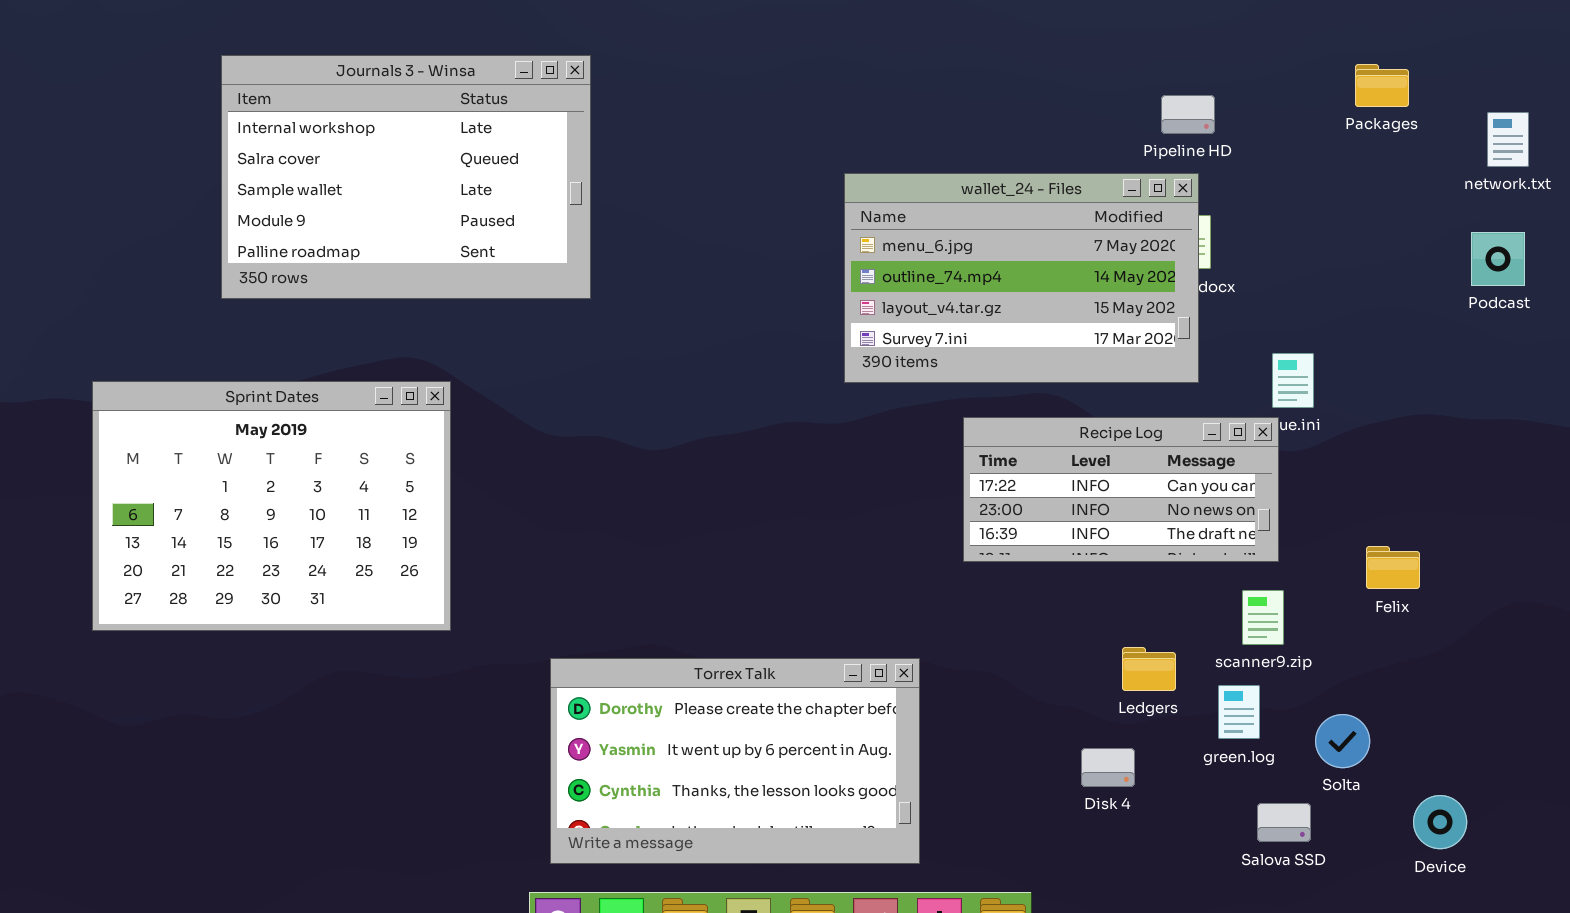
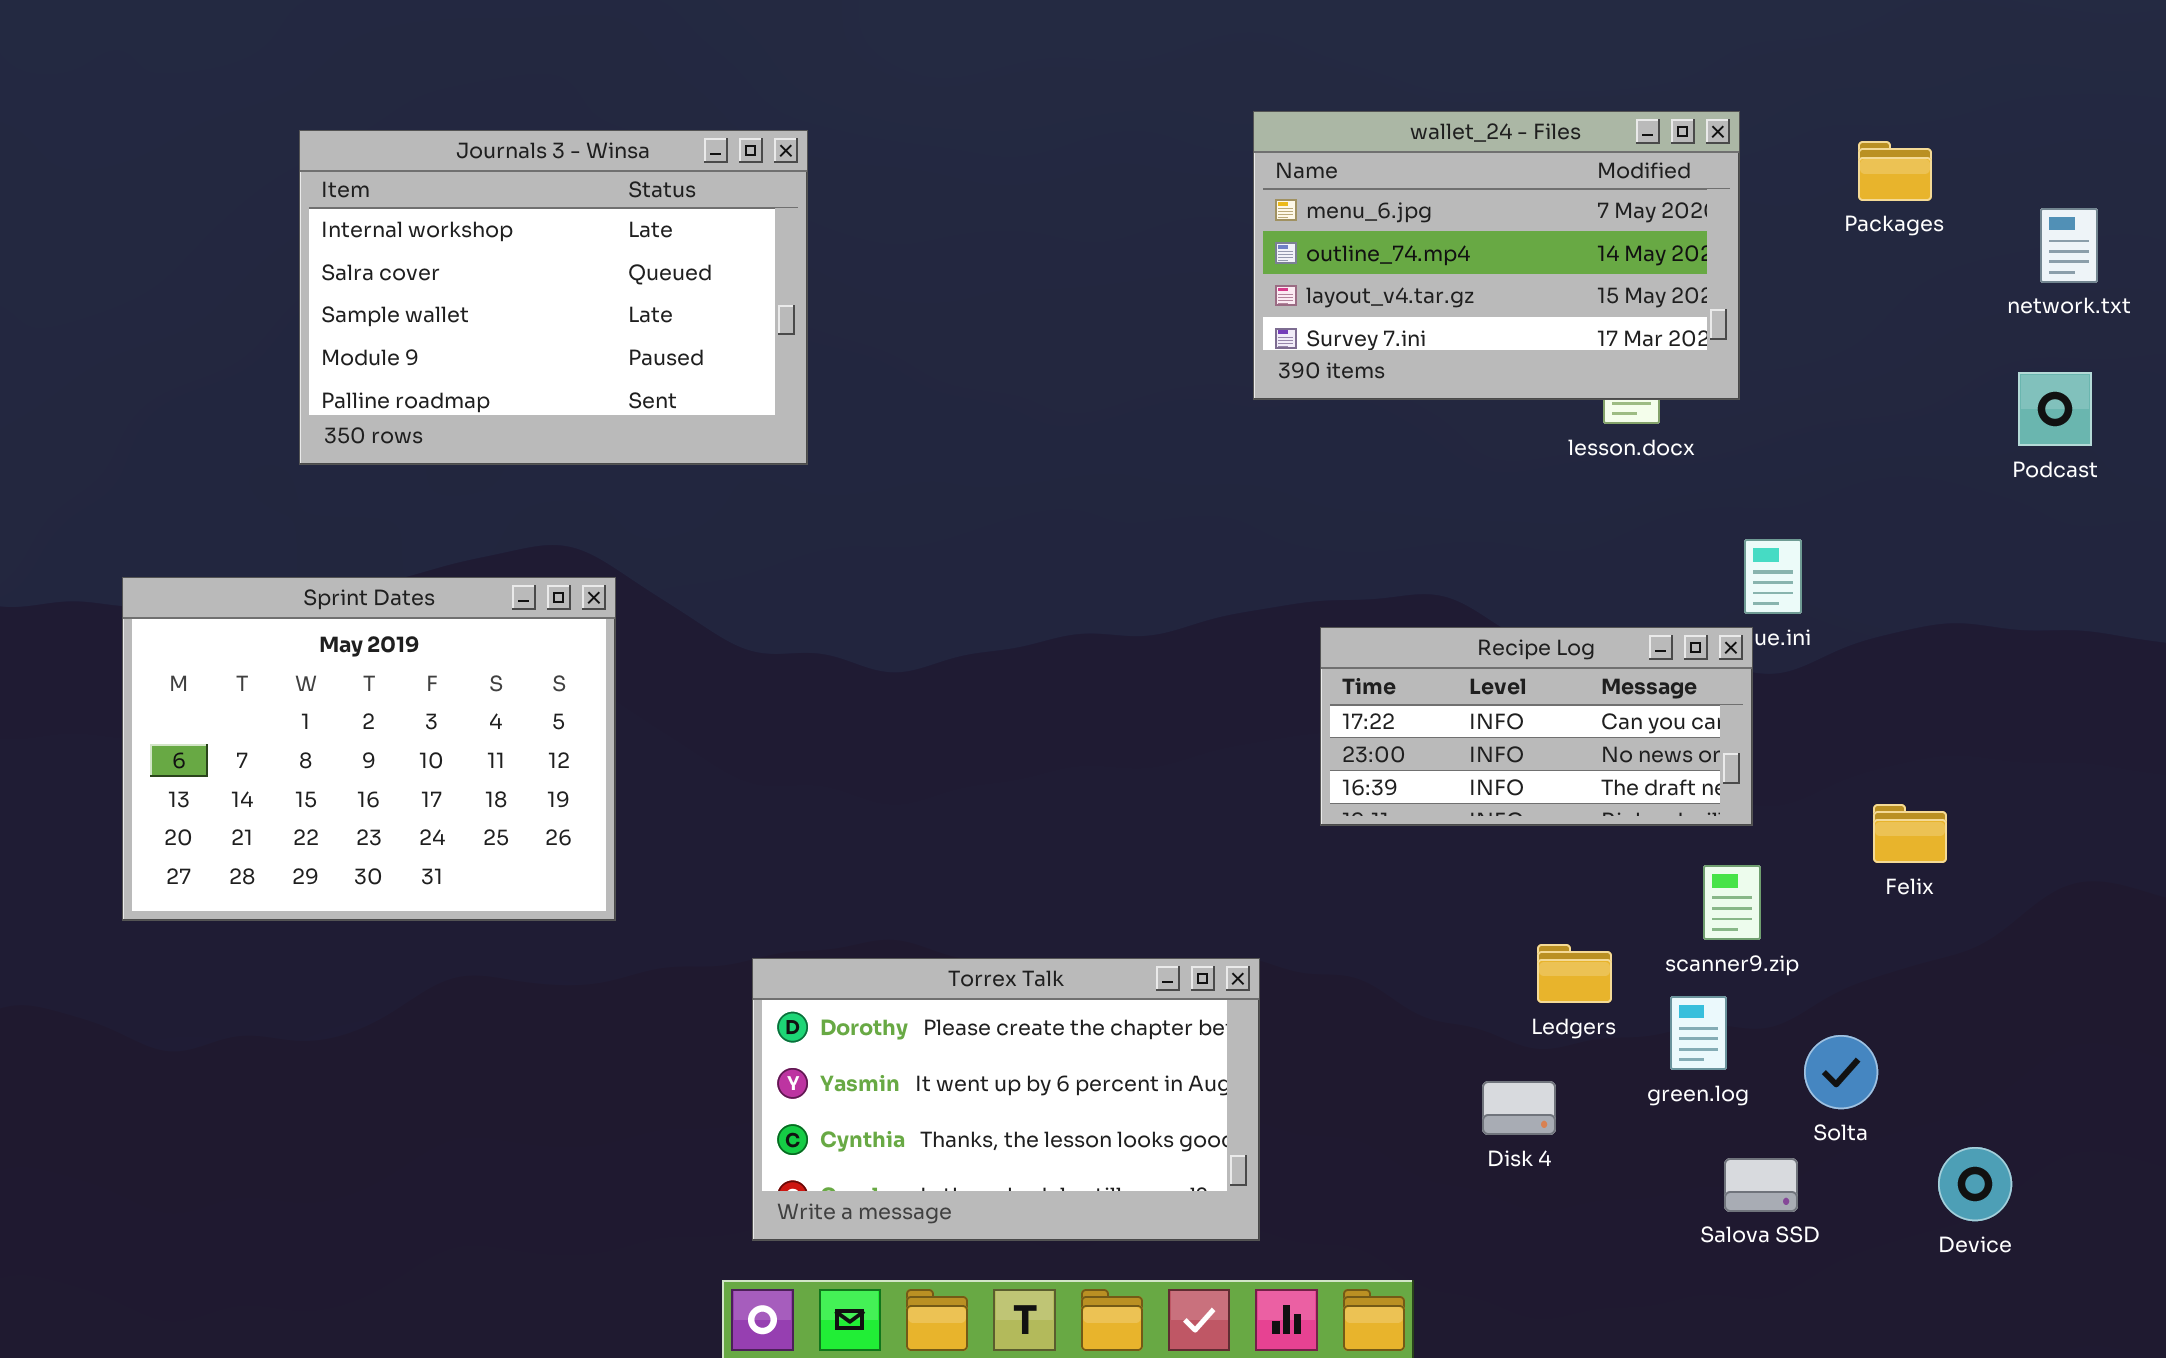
wallet_24 - Files: [844,173,1199,383] -> [1253,111,1740,400], moved

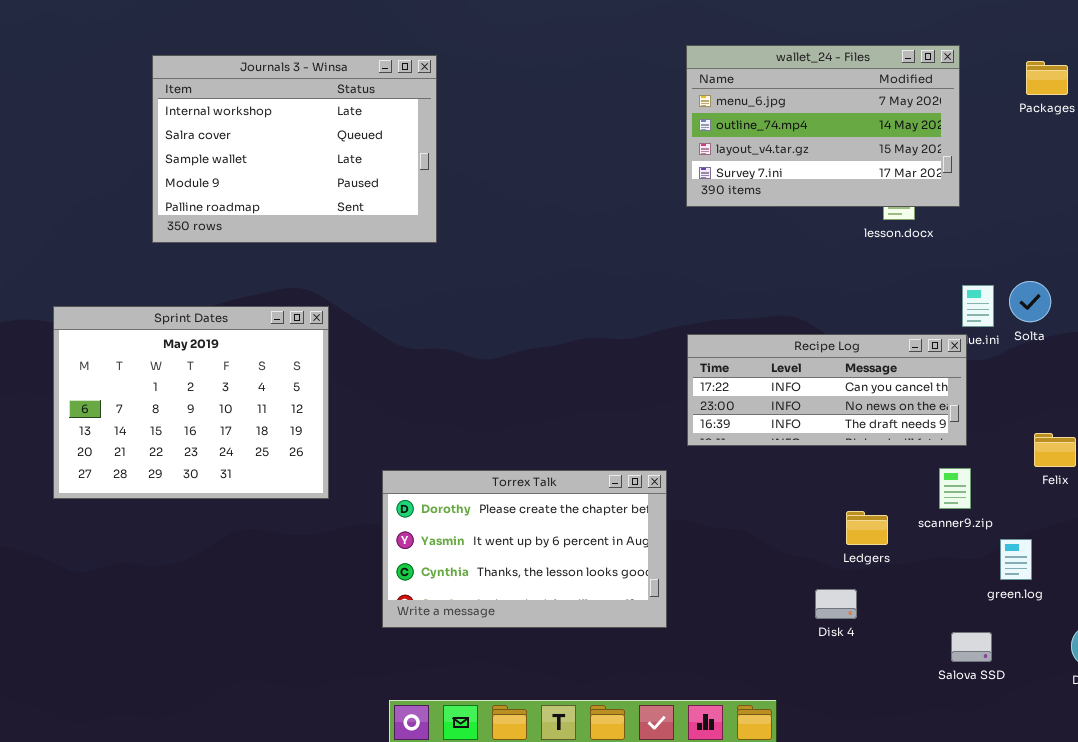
Recipe Log: [1320,627,1753,826] -> [687,334,967,446], resized
Torrex Talk: [752,958,1260,1241] -> [382,470,667,628], moved
green.log: [1670,996,1727,1070] -> [1000,539,1032,580], moved
Solta: [1804,1035,1878,1109] -> [1009,281,1051,322], moved

